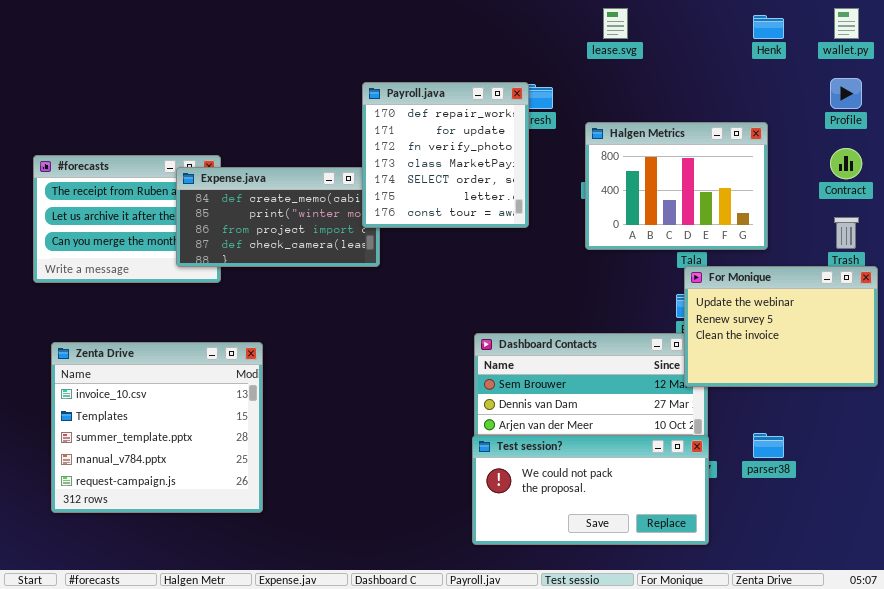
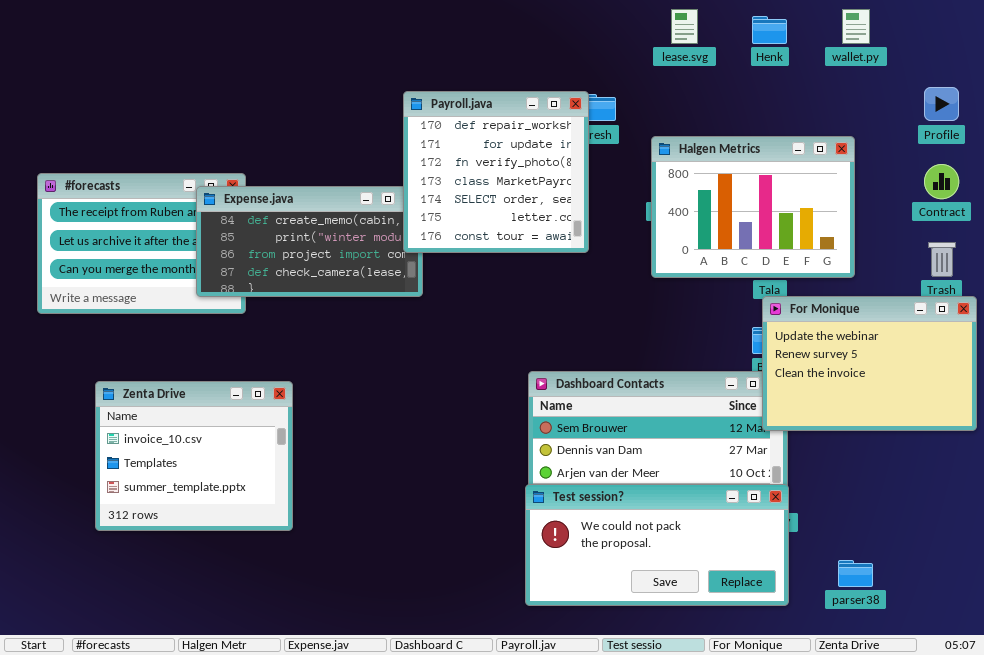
wallet.py: [834,8,859,39] -> [842,9,870,44], moved
Henk: [753,15,784,39] -> [752,16,787,44], moved
Zenta Drive: [51,342,263,513] -> [95,381,293,531], resized
parser38: [753,433,784,458] -> [838,560,873,587], moved

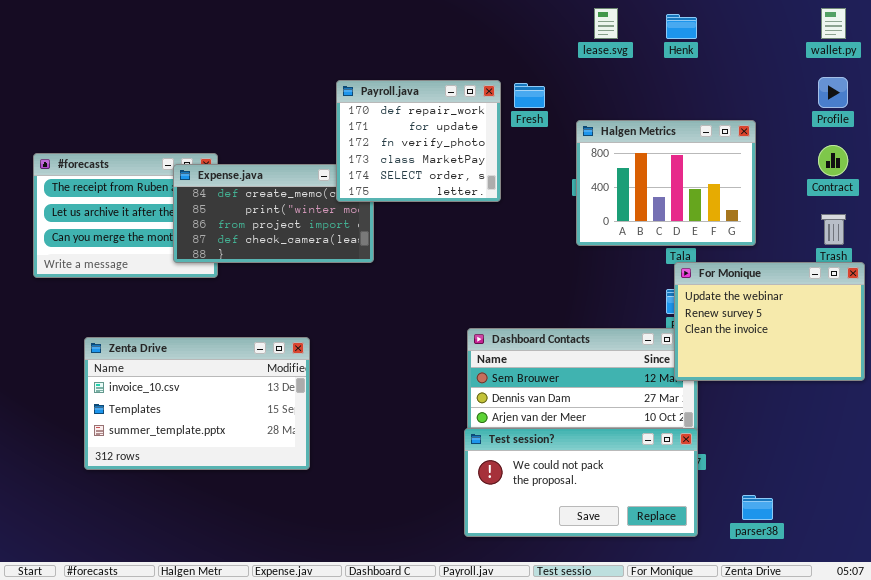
wallet.py: [842,9,870,44] -> [821,8,846,39], moved
Payroll.java: [403,91,589,253] -> [336,80,501,202], moved, resized
Zenta Drive: [95,381,293,531] -> [84,337,310,470], resized

